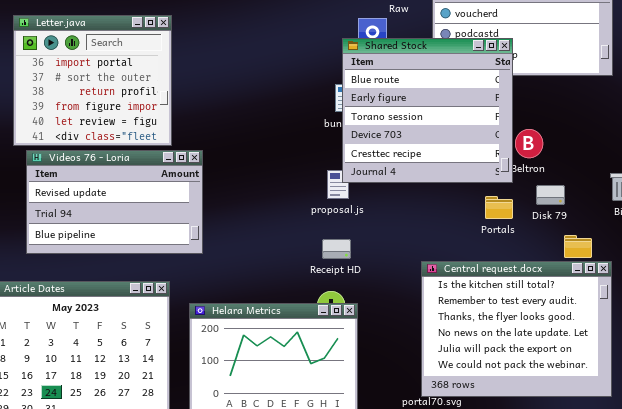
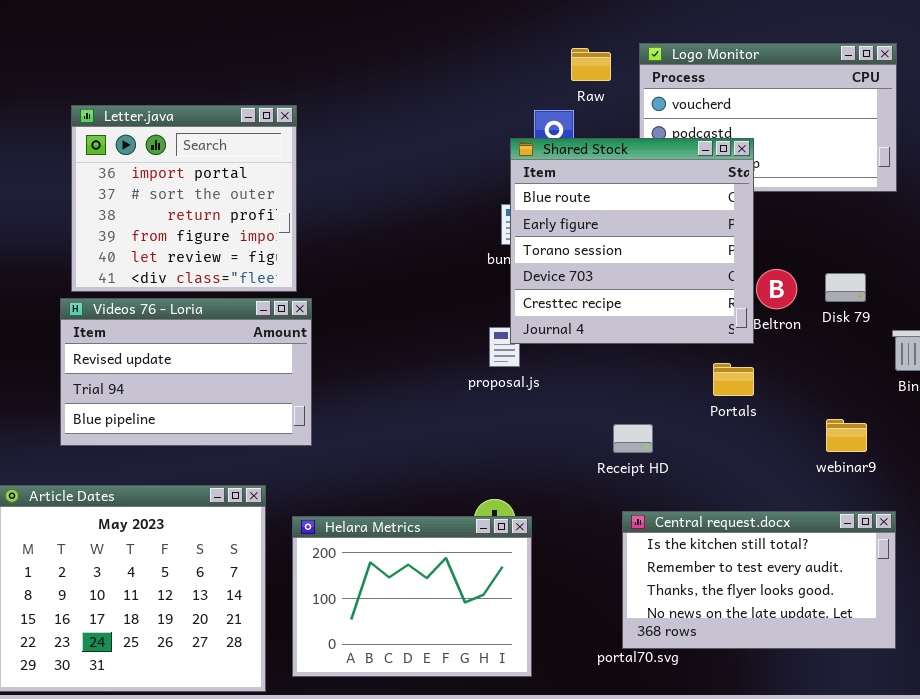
Letter.java: [13,15,172,146] -> [71,105,297,292], moved
Disk 79: [536,185,565,205] -> [825,273,866,302], moved
Receipt HD: [322,239,351,259] -> [613,424,653,453], moved
Central request.docx: [421,261,612,397] -> [622,511,896,649], resized

